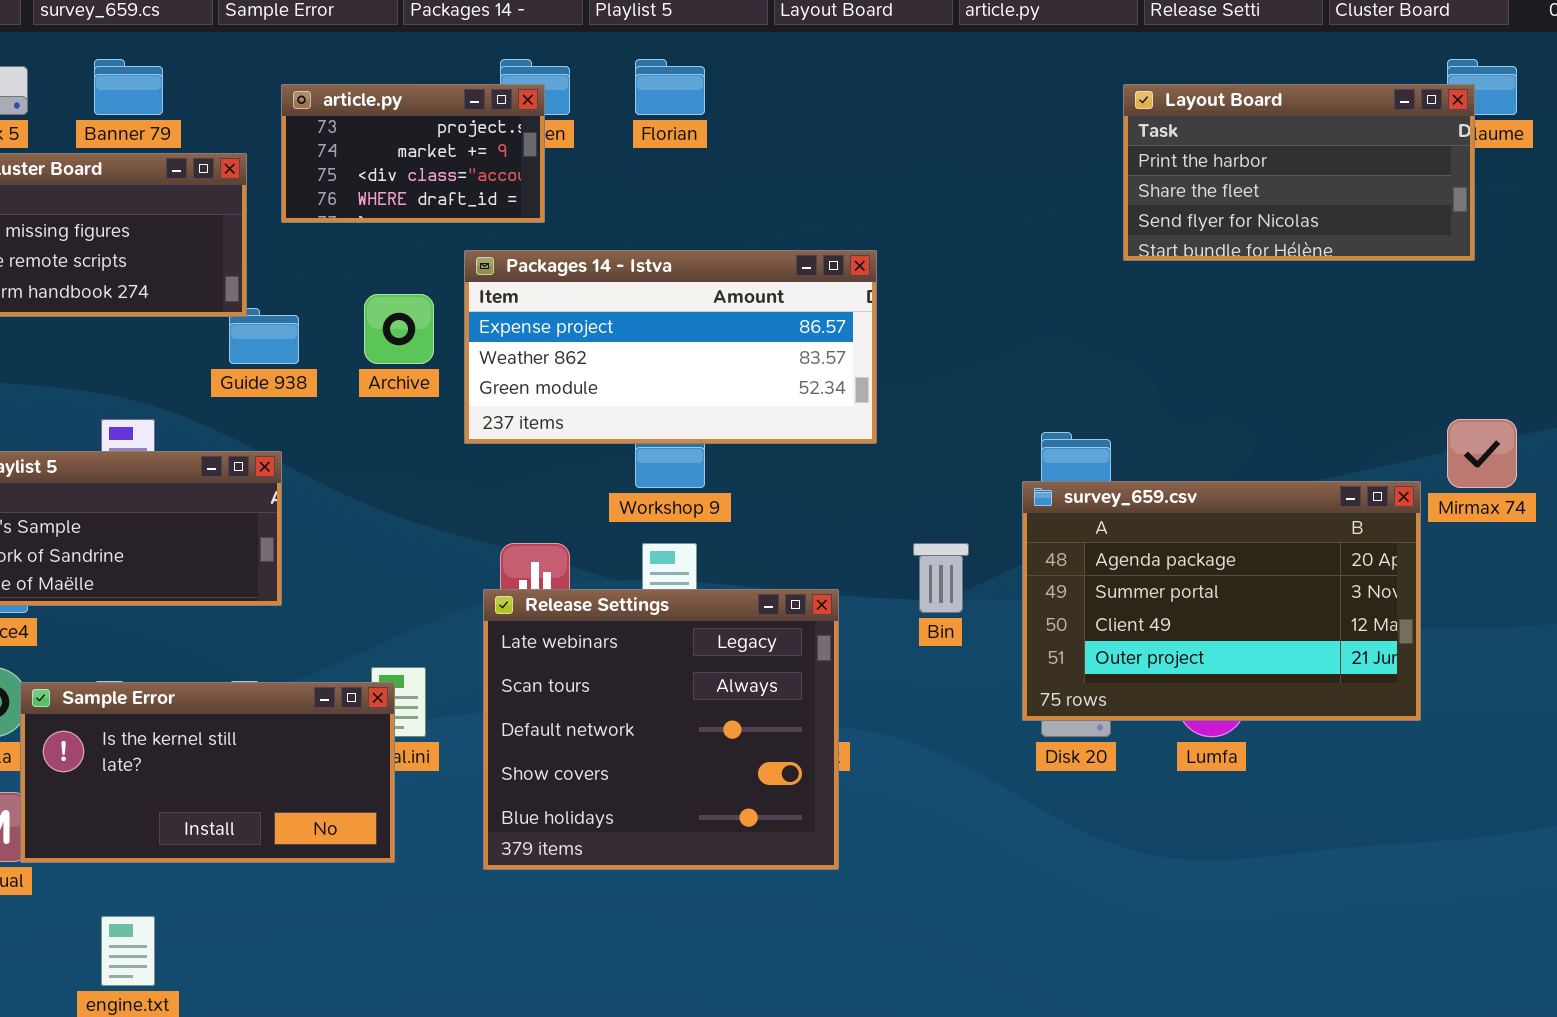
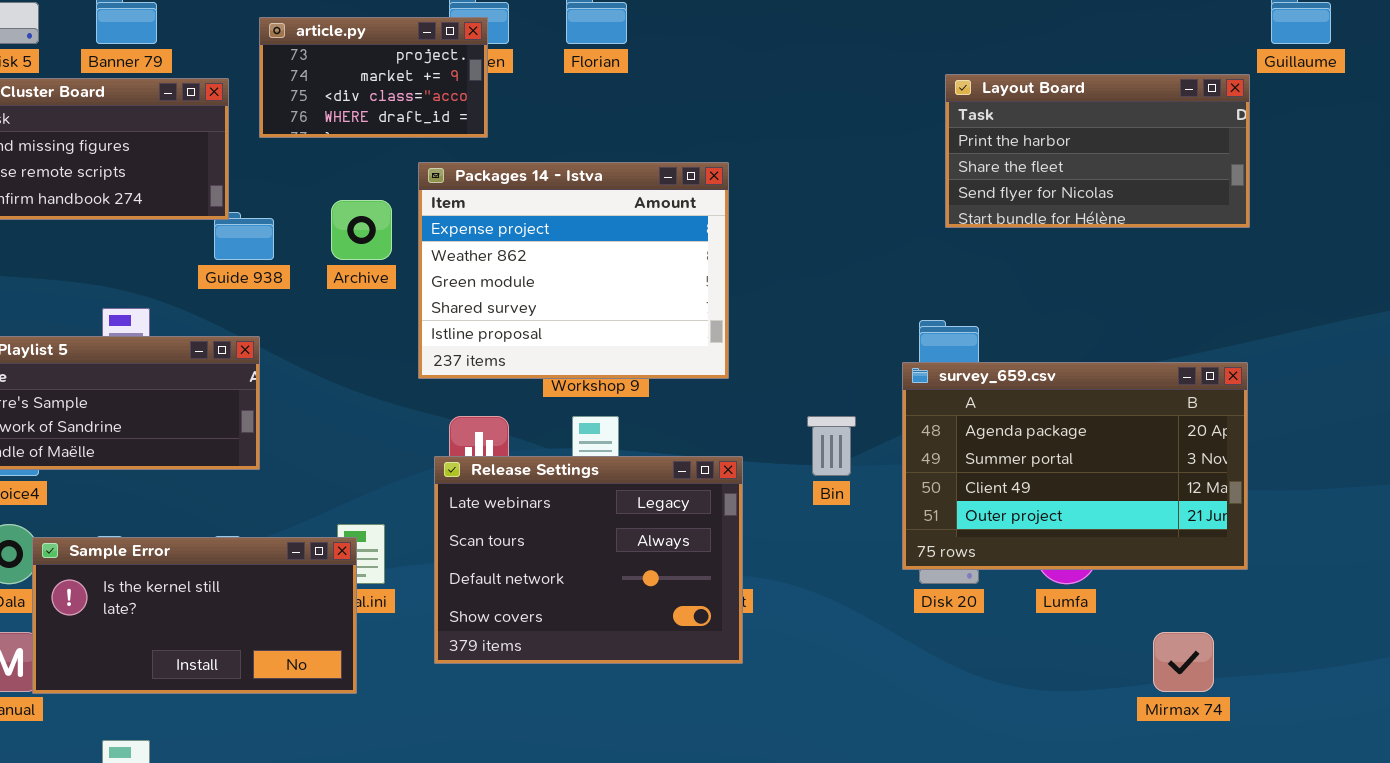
Layout Board: [1123,84,1475,261] -> [945,74,1250,228], moved
Packages 14 - Istva: [464,250,877,444] -> [418,162,729,379], resized
Mirmax 74: [1447,419,1517,488] -> [1153,632,1214,692], moved
Release Settings: [483,589,839,870] -> [434,456,743,664], resized

